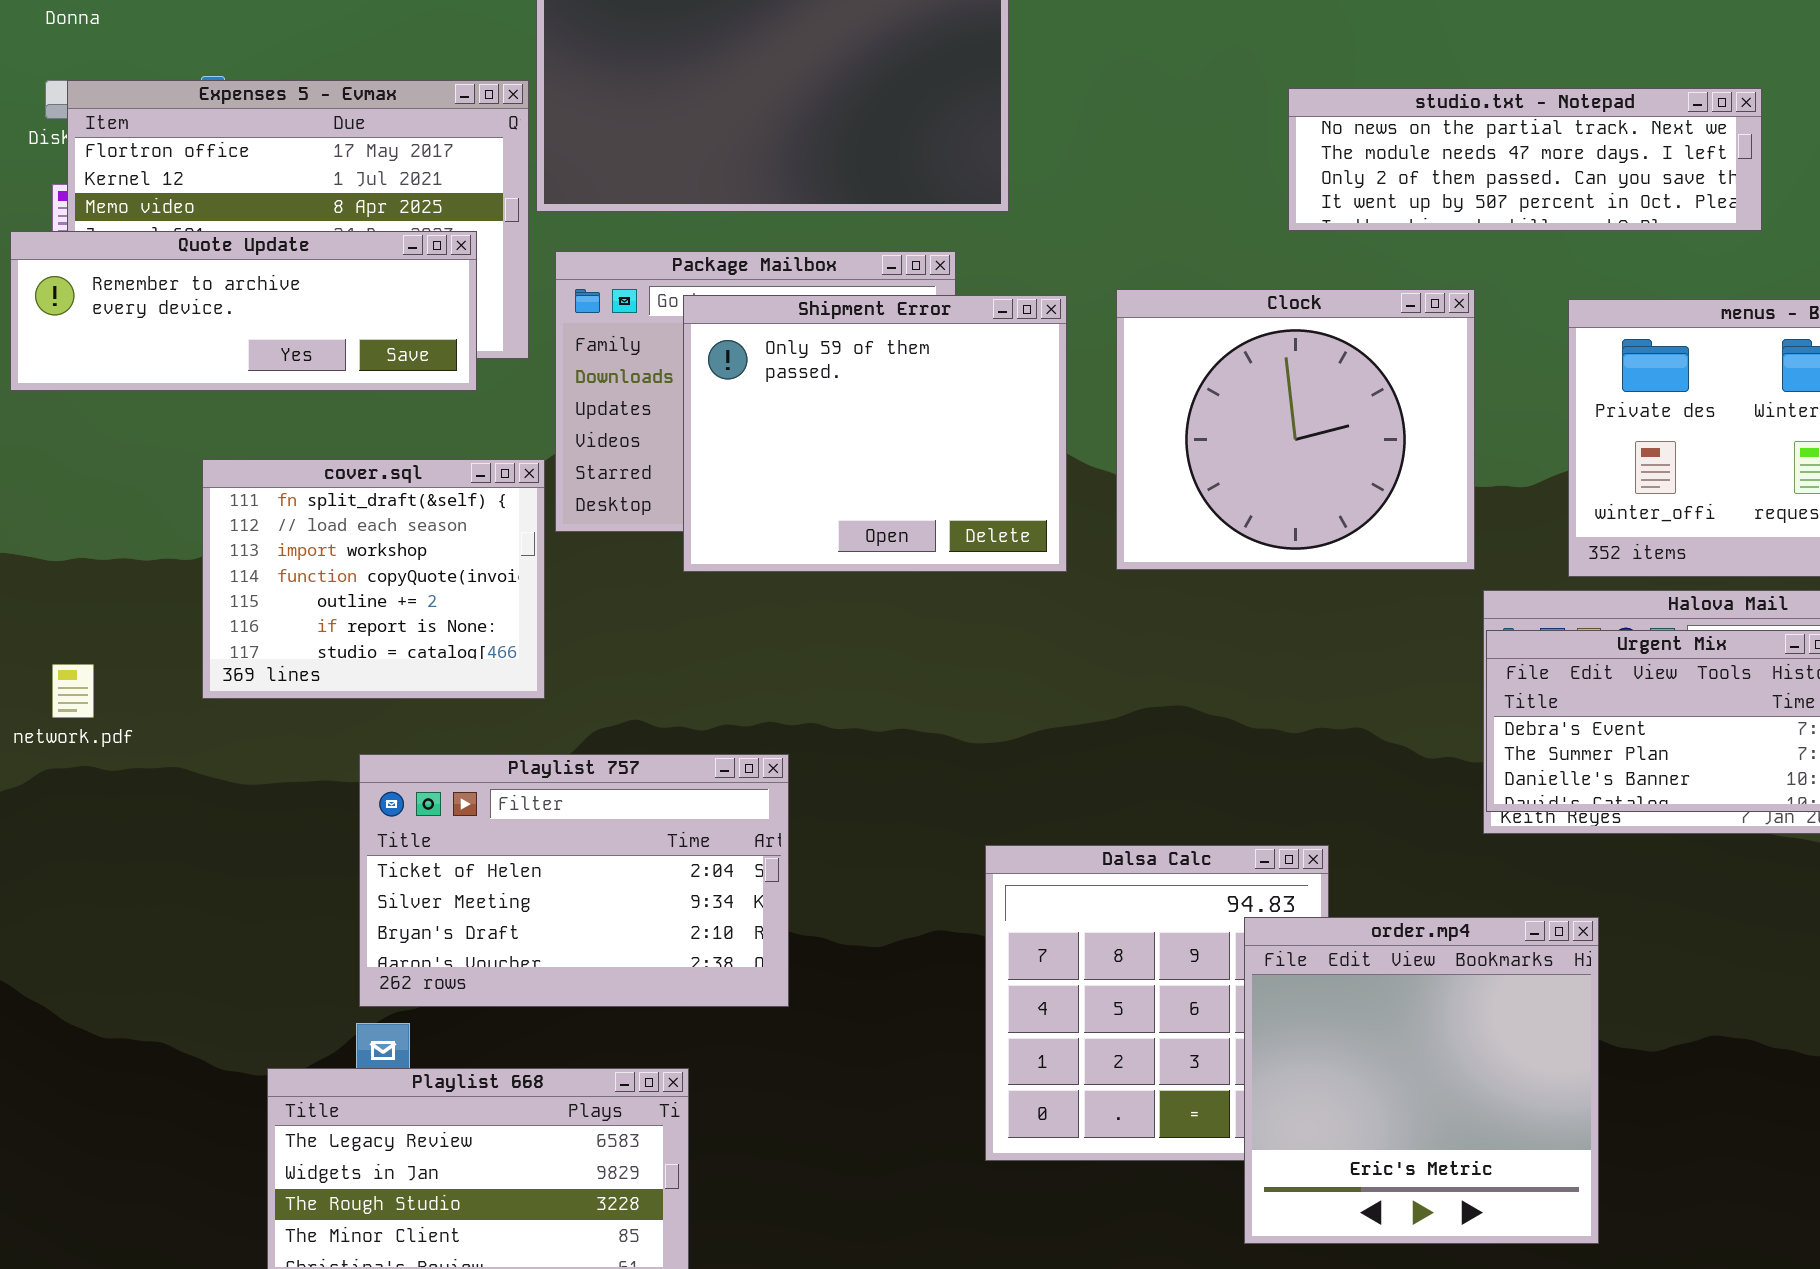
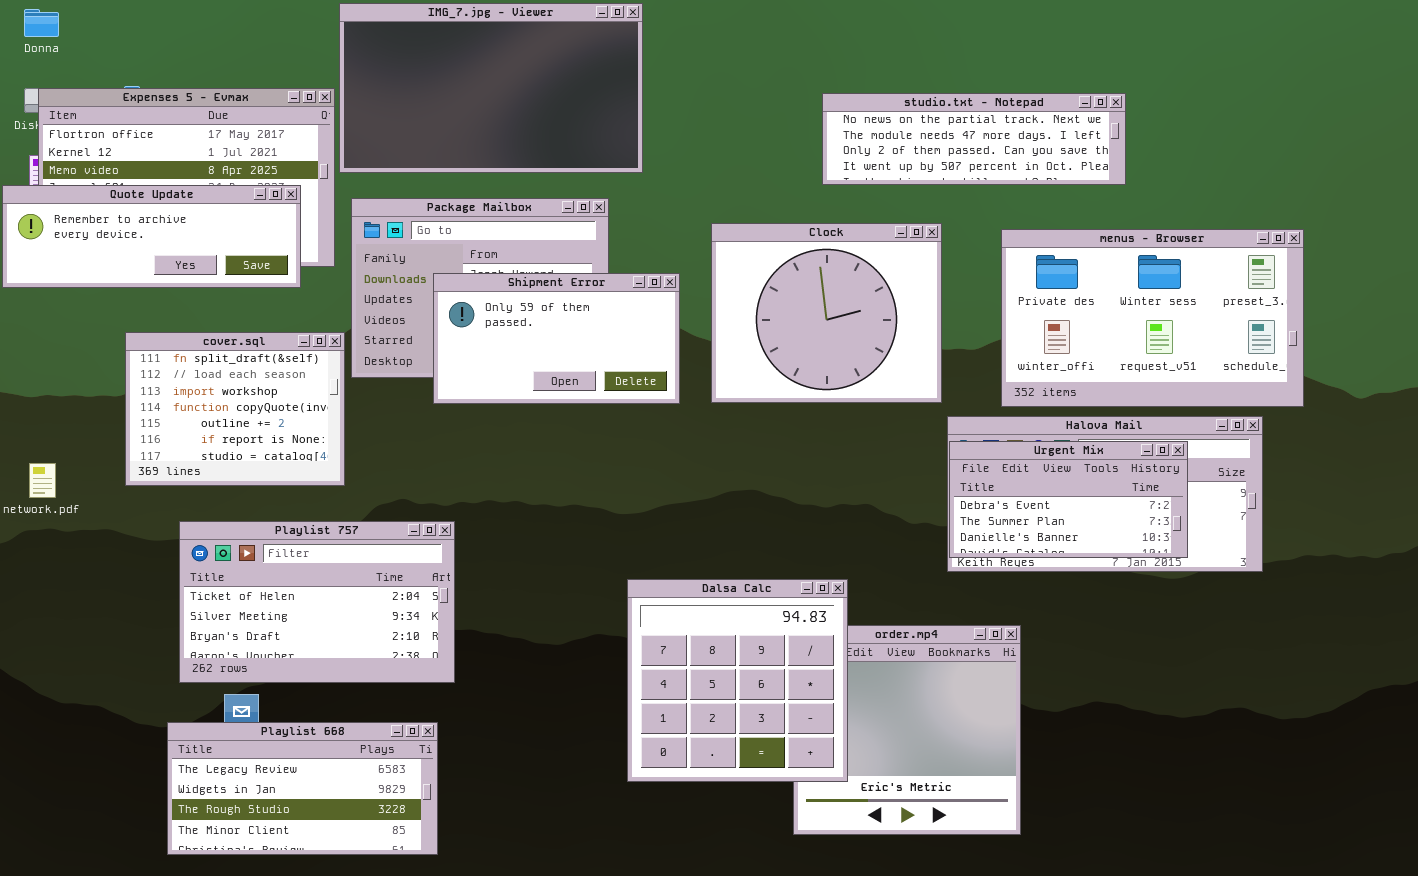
Shipment Error: [683,295,1067,572] -> [433,273,680,404], resized
Playlist 757: [359,754,789,1007] -> [179,521,455,683], moved
Dalsa Calc: [985,845,1329,1161] -> [627,579,848,782], raised

